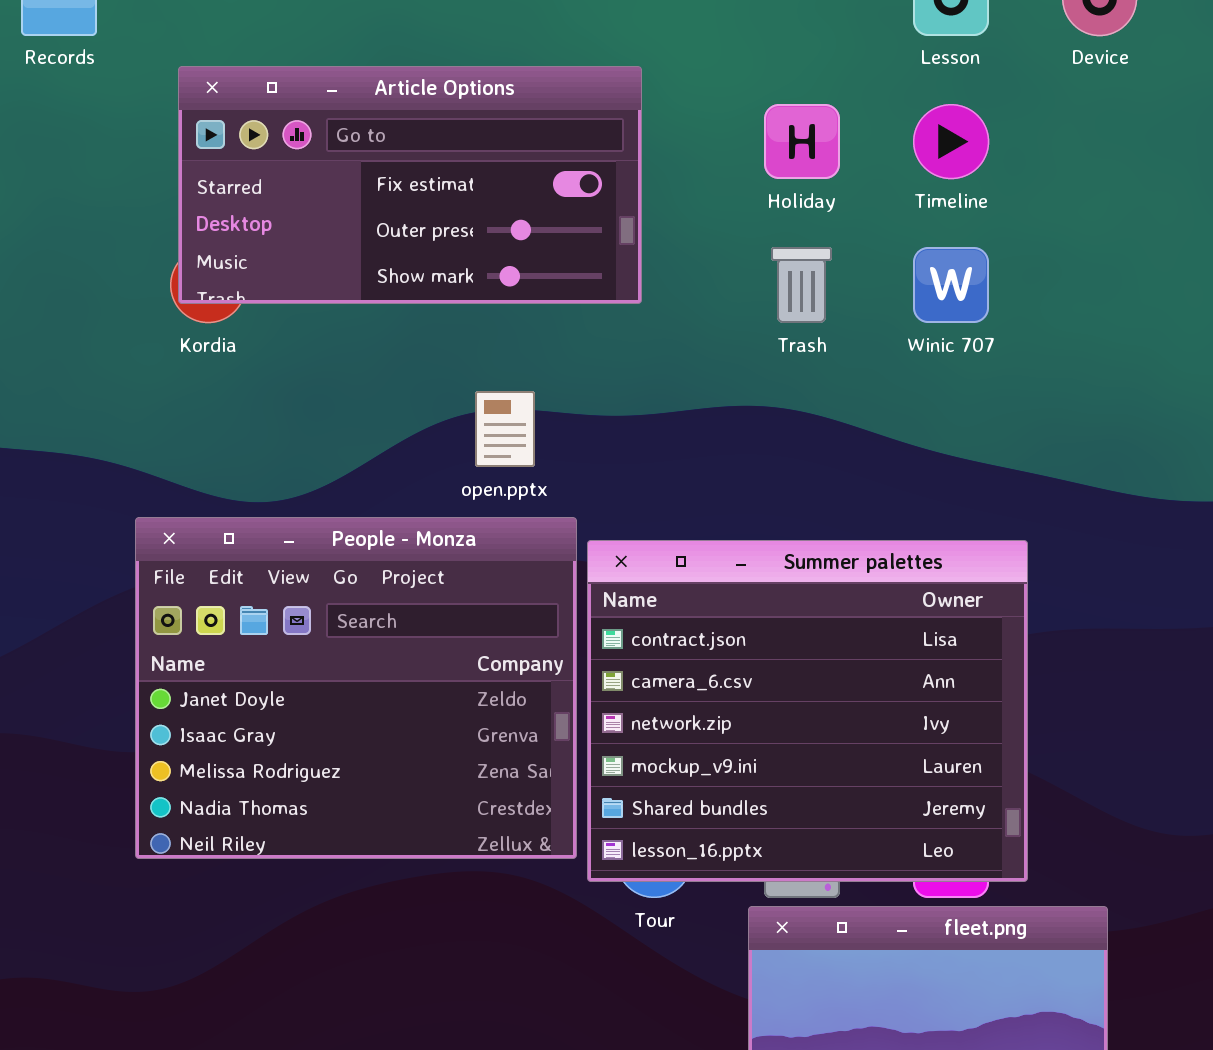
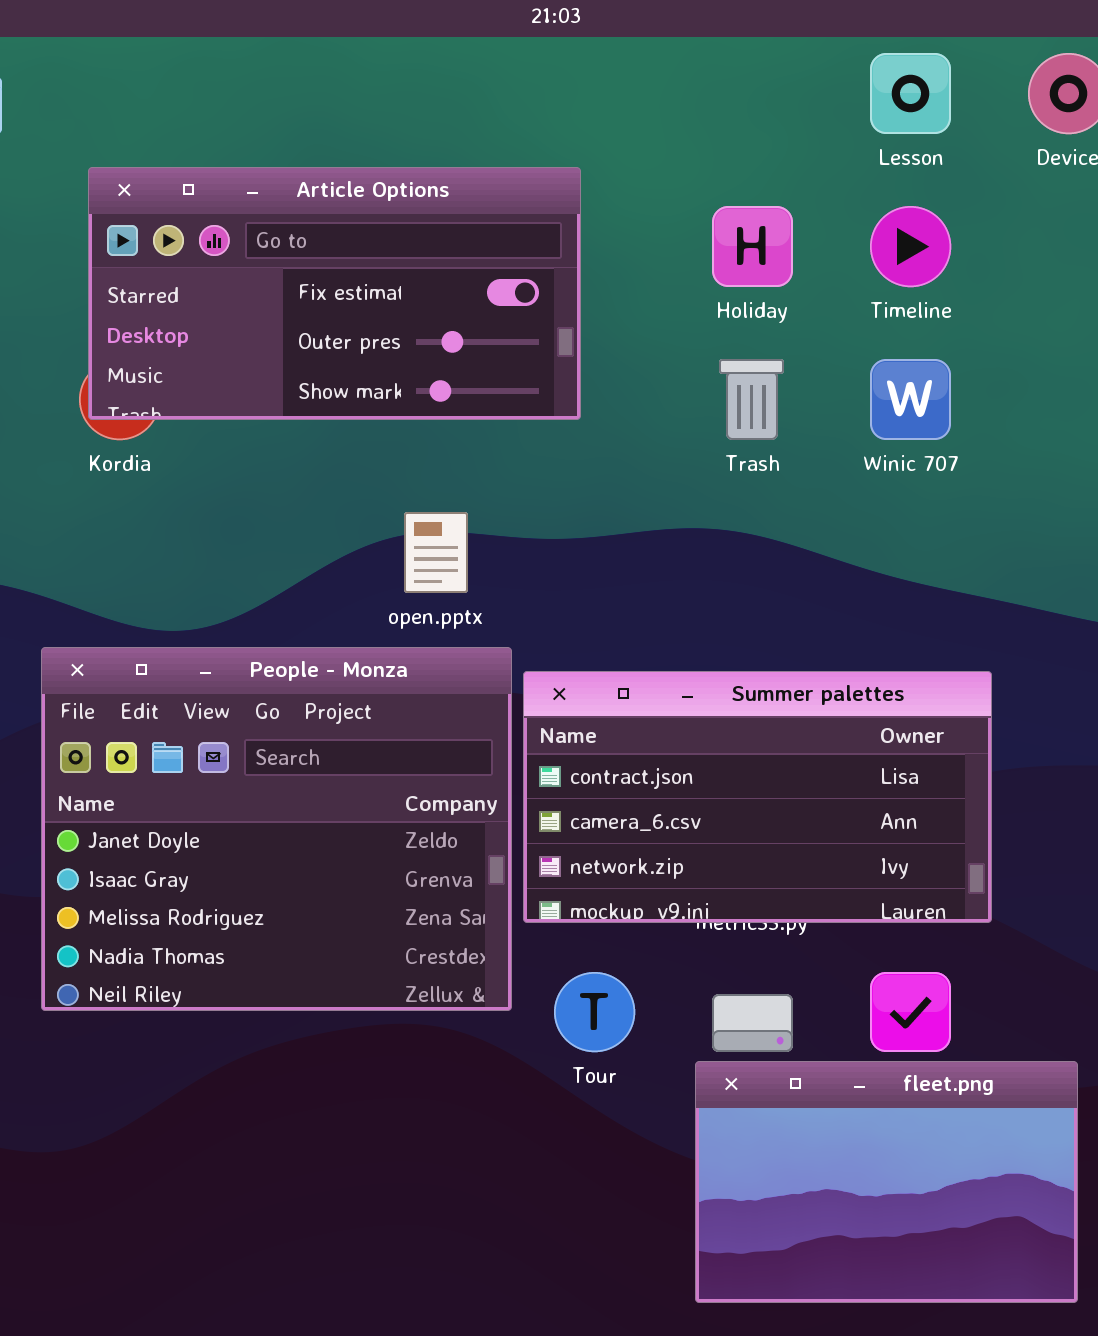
Summer palettes: [587,540,1028,882] -> [523,671,992,923], resized

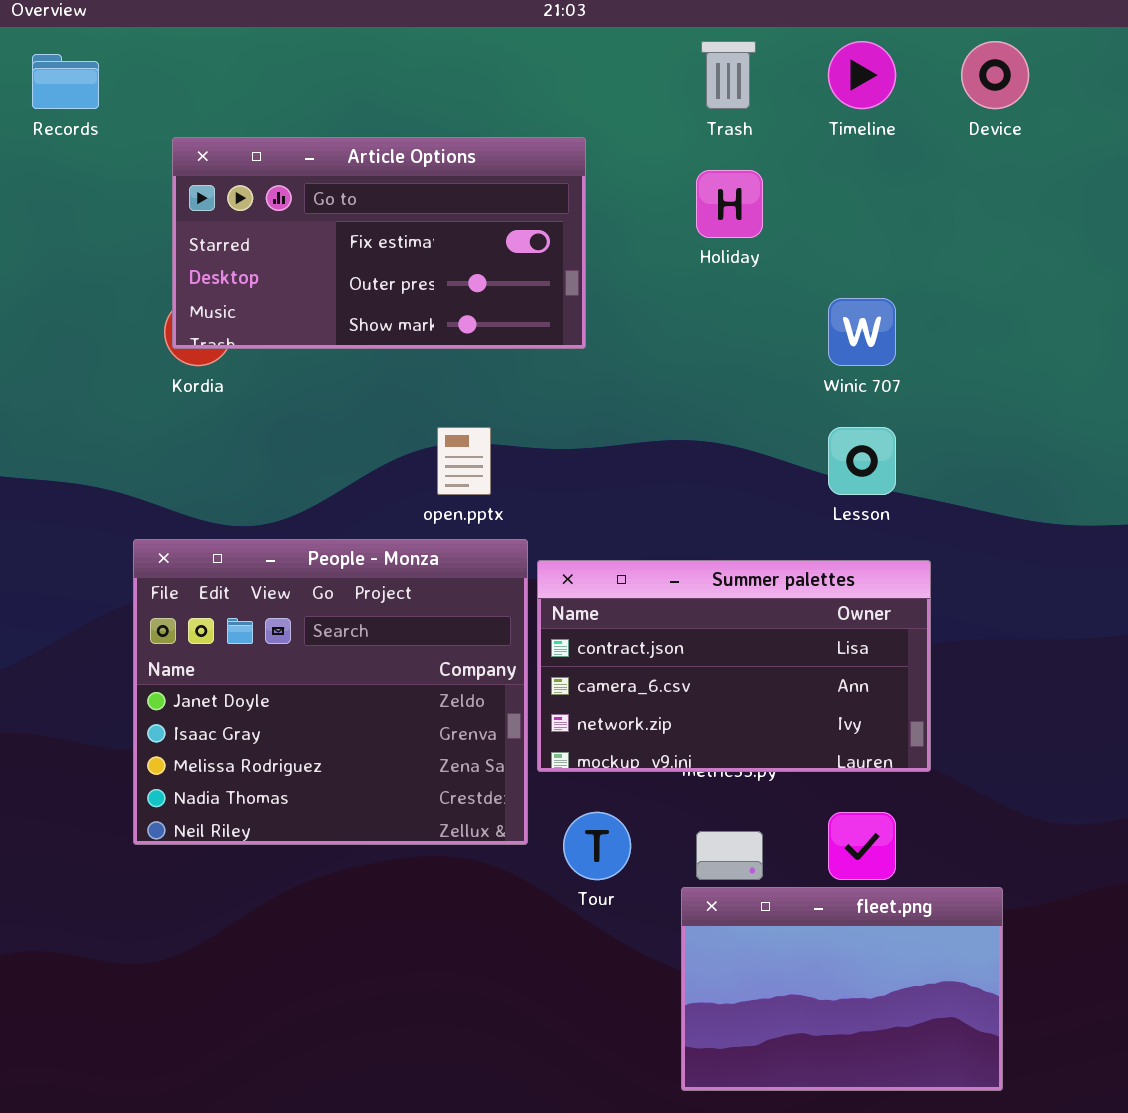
Lesson: [870,53,951,134] -> [828,427,896,495], moved
Timeline: [870,206,951,287] -> [828,41,896,109], moved
Trash: [719,359,784,440] -> [701,41,756,109], moved

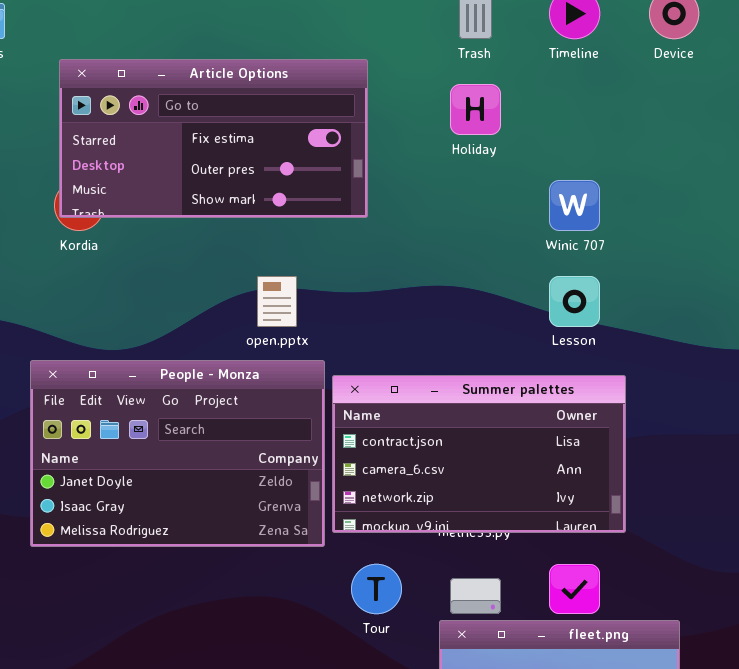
People - Monza: [133,539,528,845] -> [30,360,325,547], resized

